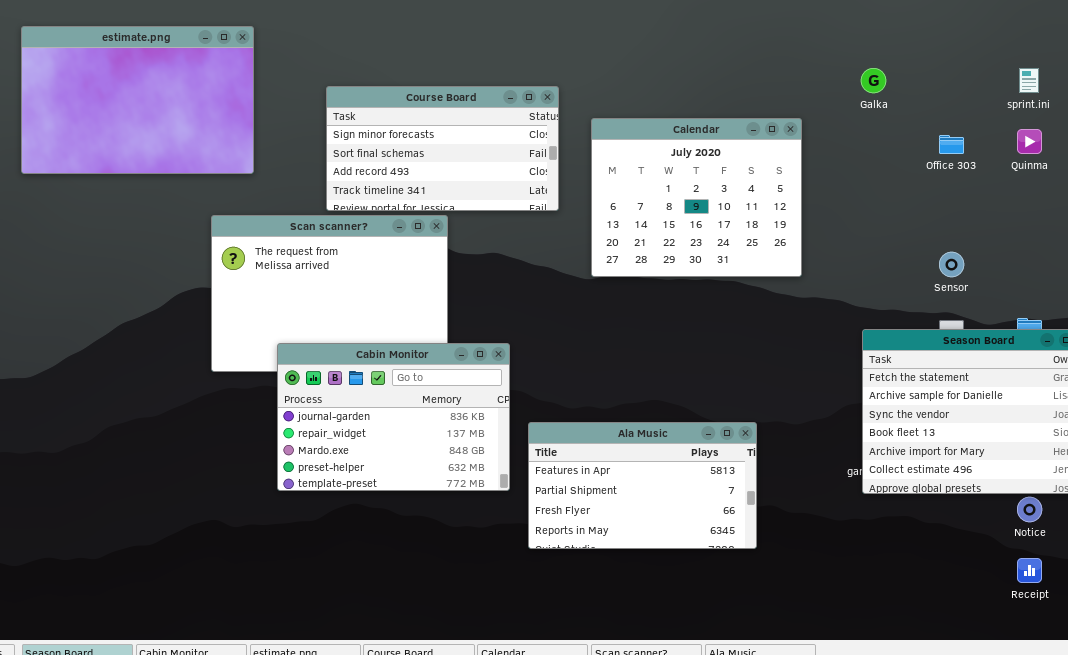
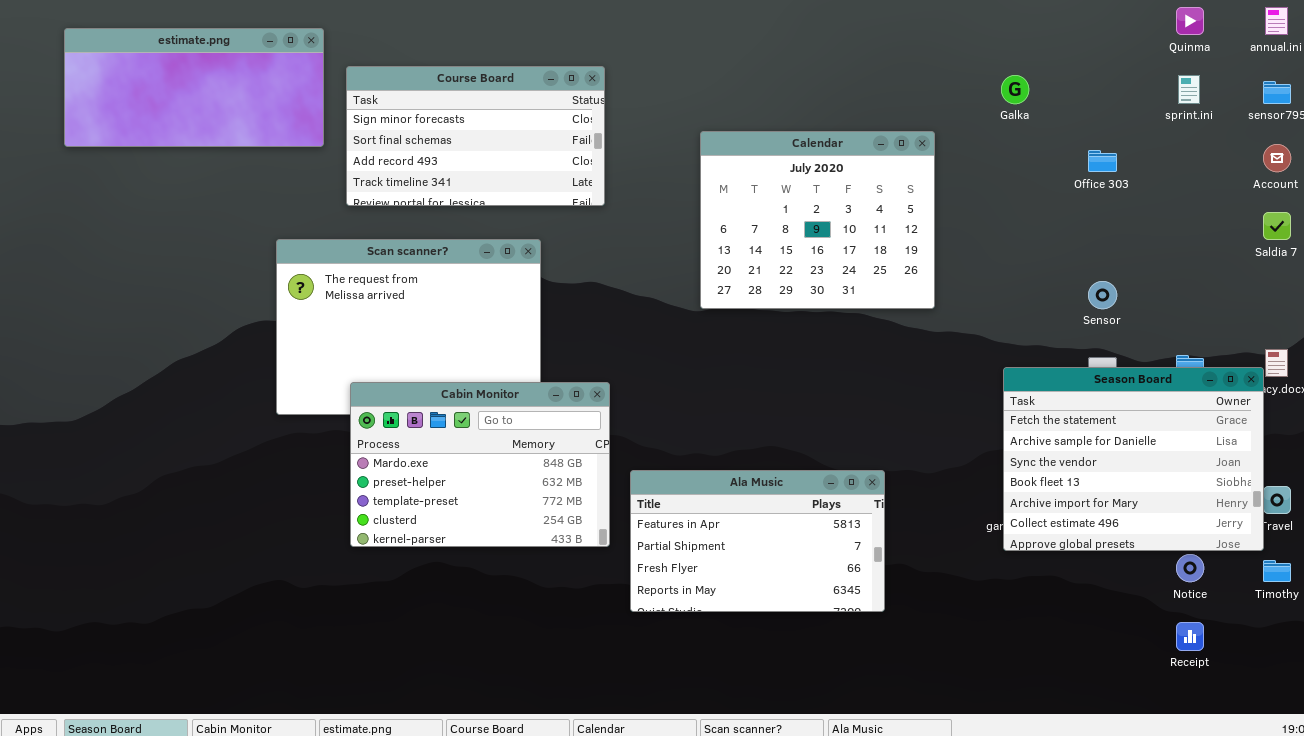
estimate.png: [21,26,254,174] -> [64,28,324,147], resized
Course Board: [326,86,559,211] -> [346,66,605,206], moved
Quinma: [1017,129,1042,154] -> [1176,7,1204,35], moved
Cabin Monitor: [277,343,510,491] -> [350,382,610,547], scrolled down 2 rows

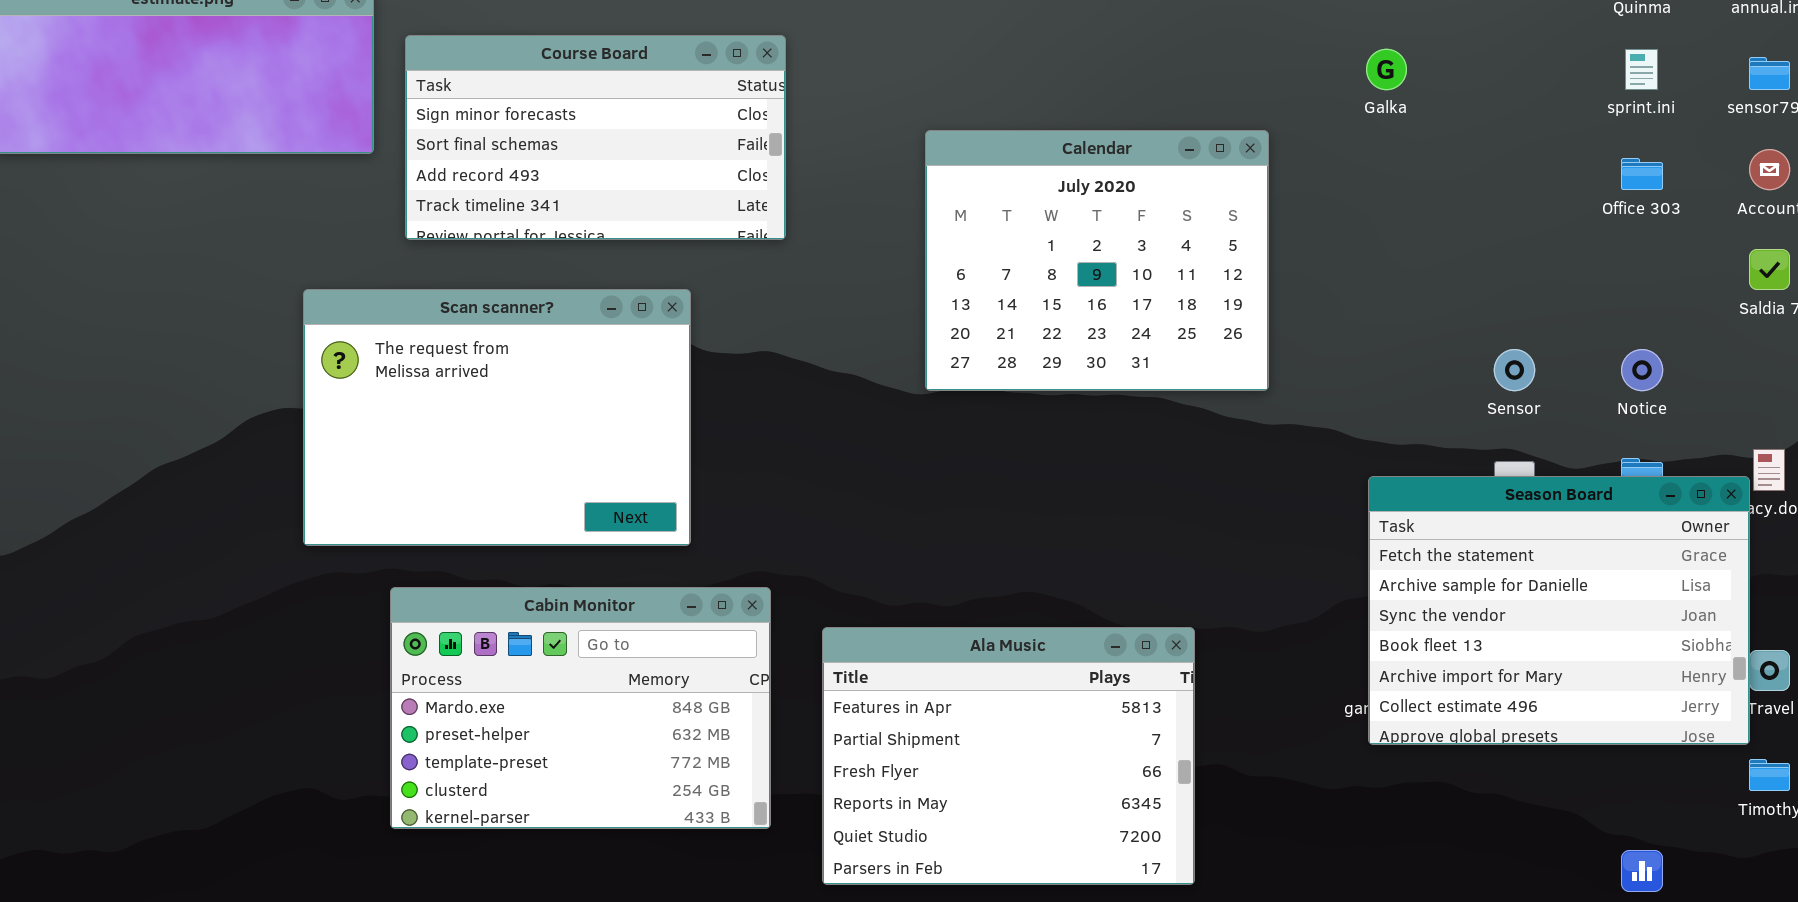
Office 303: [1088,150,1117,172] -> [1621,158,1663,190], moved
Cabin Monitor: [350,382,610,547] -> [390,587,771,829], moved
Ala Music: [630,470,885,612] -> [822,627,1195,885], resized
Notice: [1176,554,1204,582] -> [1621,349,1663,391], moved

